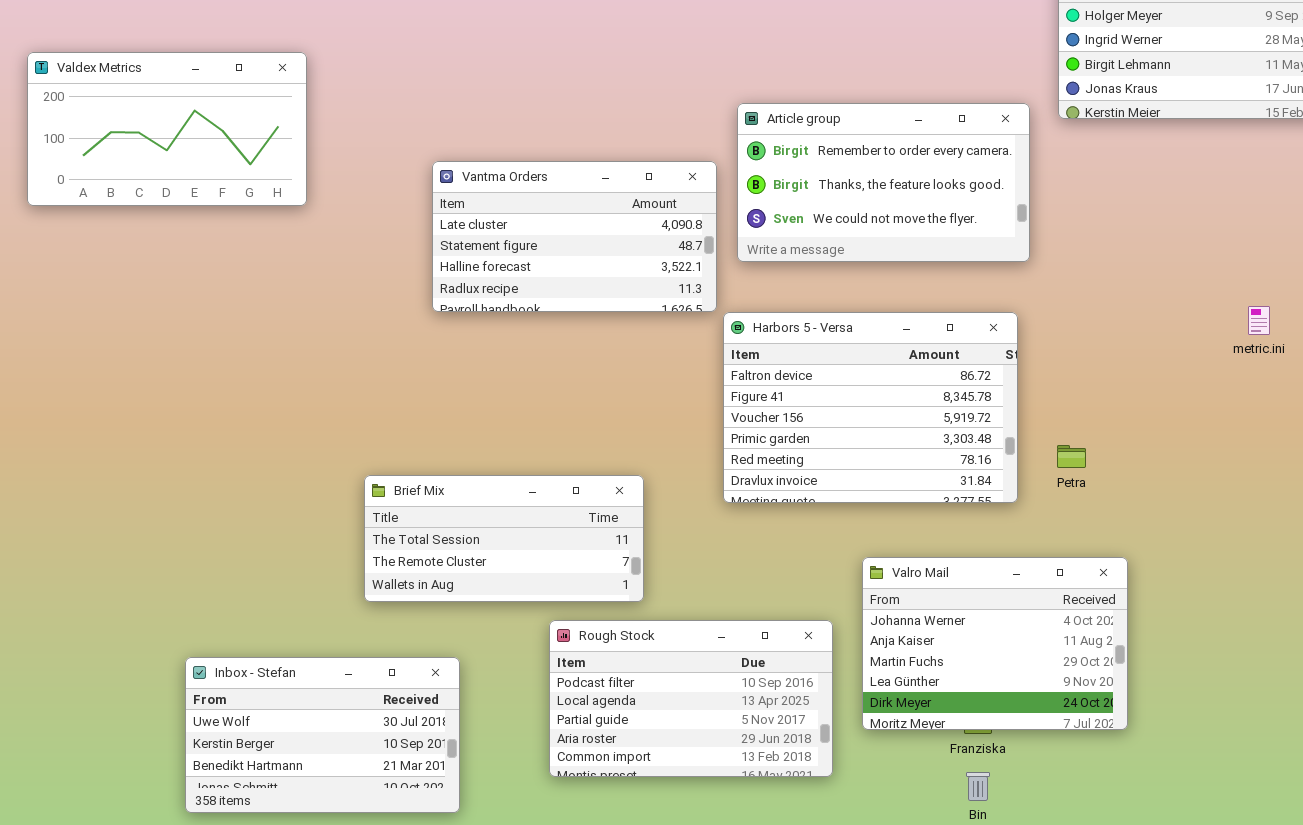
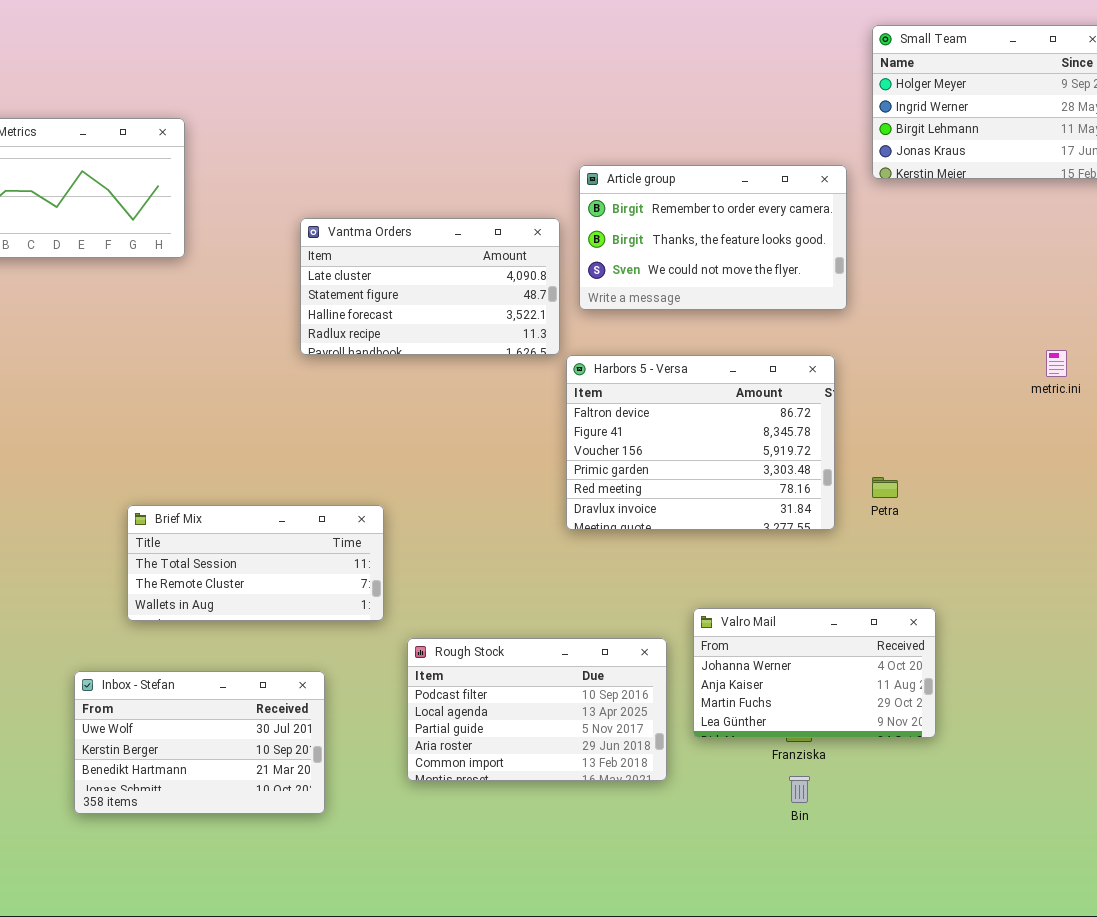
Brief Mix: [364,475,644,602] -> [127,505,384,621], moved
Valro Mail: [862,557,1128,730] -> [693,608,936,738], resized

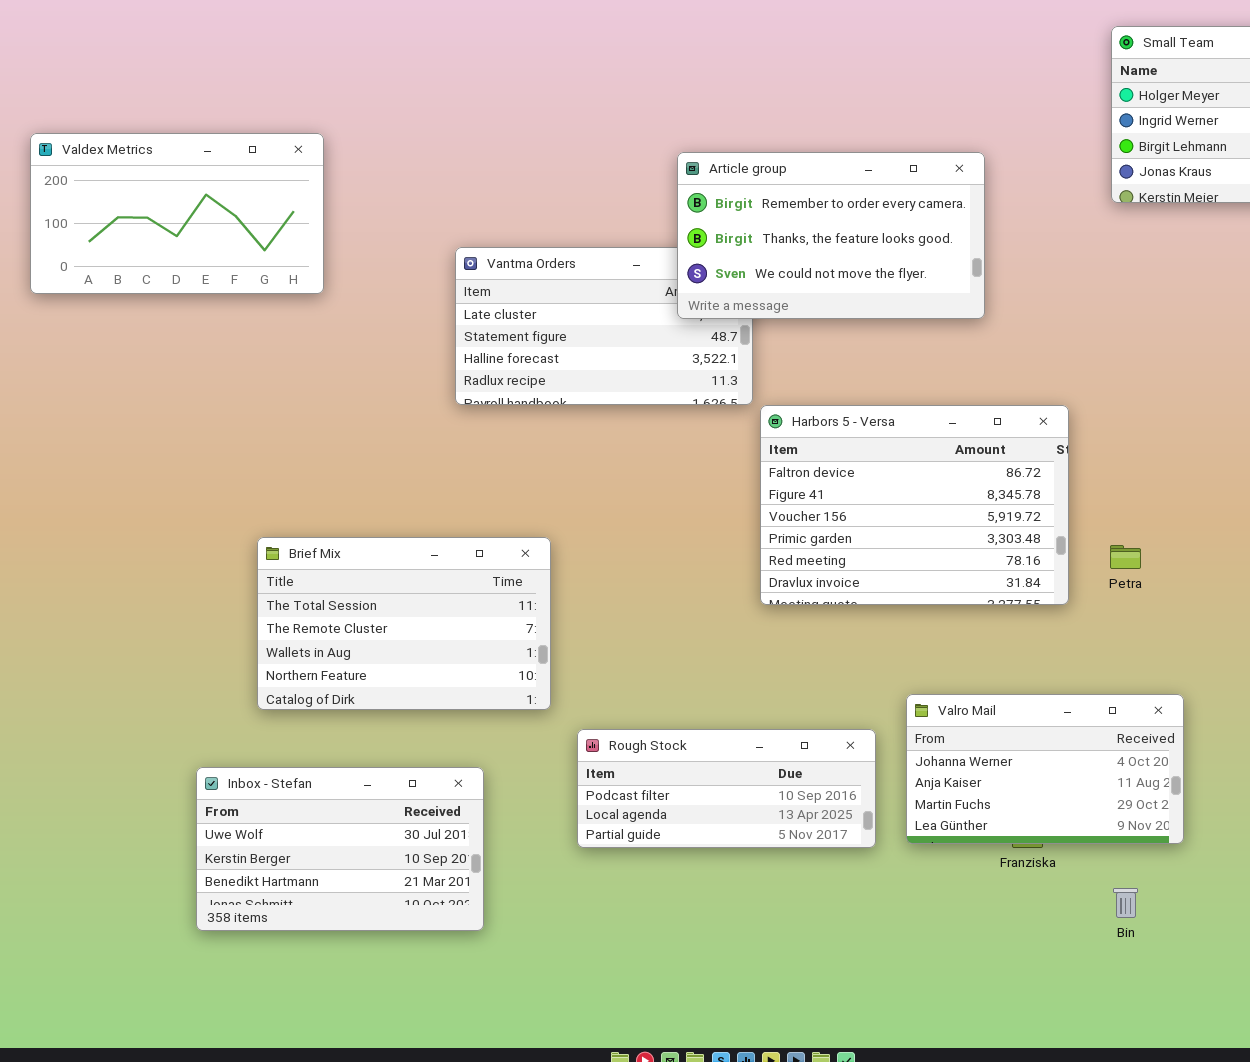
Article group: [579,165,847,310] -> [677,152,985,319], moved
Brief Mix: [127,505,384,621] -> [257,537,551,710], resized
Rough Stock: [407,638,667,781] -> [577,729,876,848], resized
Bin: [789,776,810,803] -> [1113,888,1138,918], moved

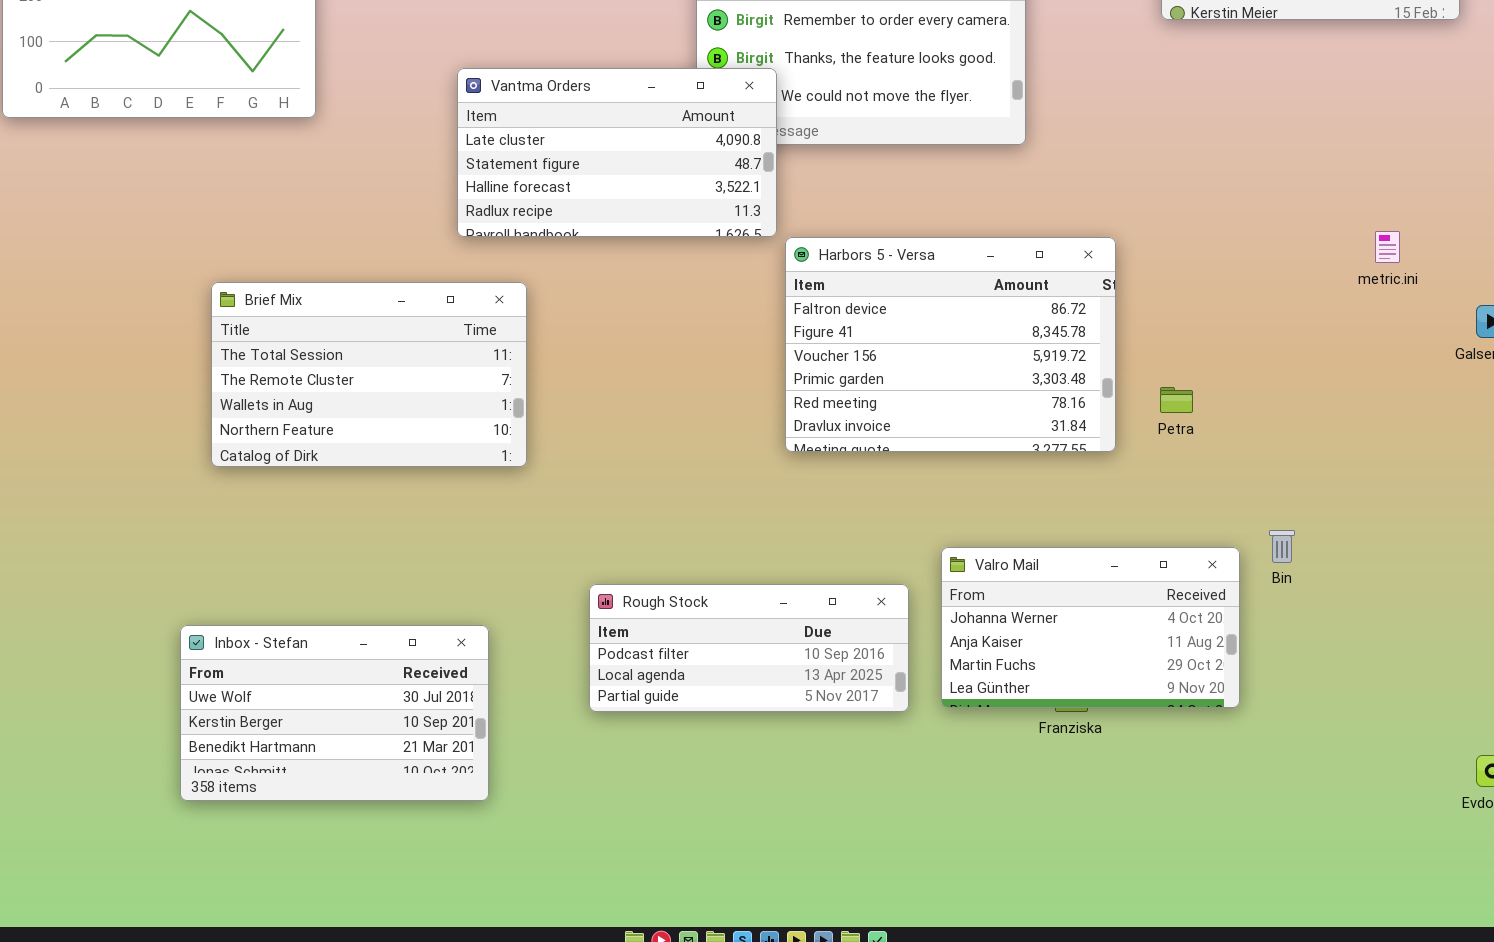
Vantma Orders: [455,247,753,405] -> [457,68,777,237], raised
Brief Mix: [257,537,551,710] -> [211,282,527,467], moved
Bin: [1113,888,1138,918] -> [1269,530,1295,563], moved

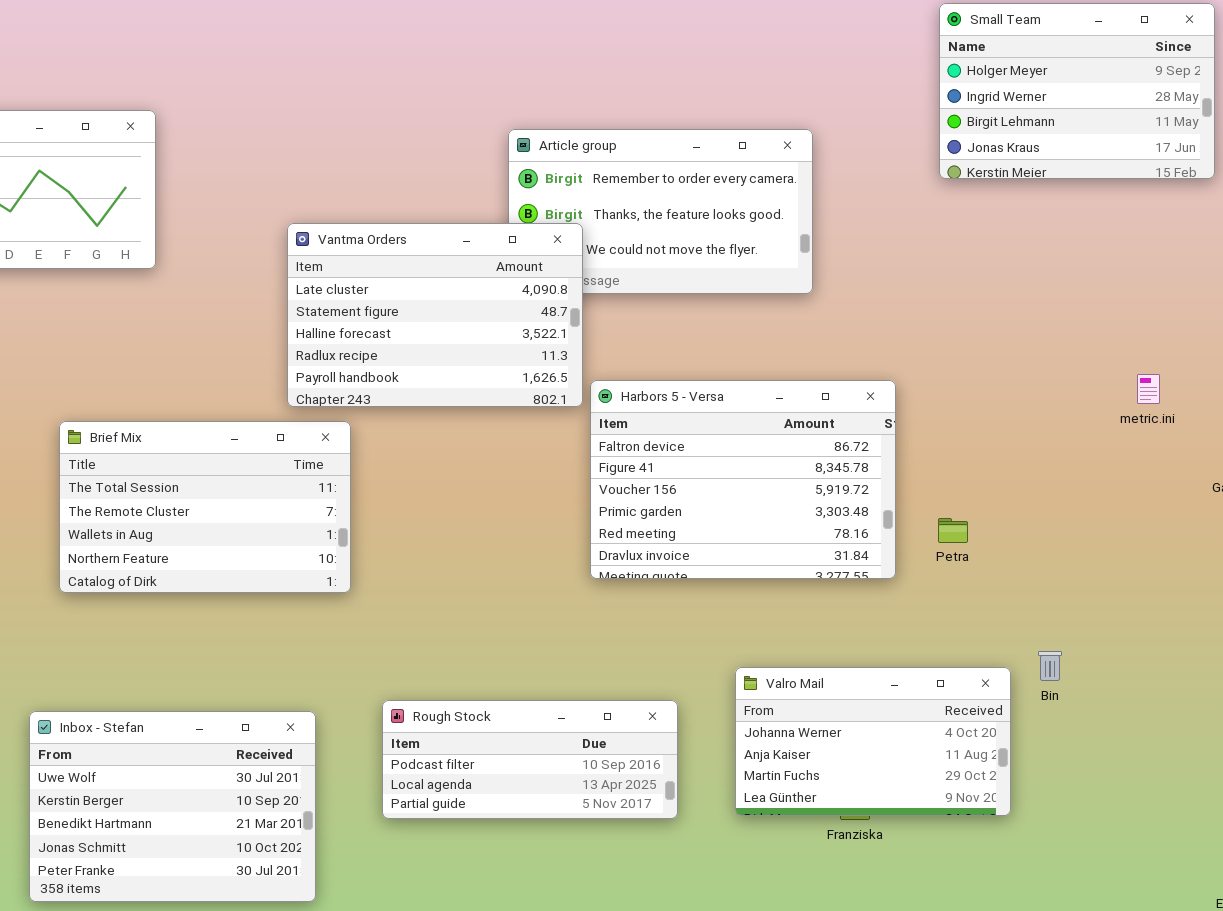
Vantma Orders: [457,68,777,237] -> [287,223,583,407], resized
Rough Stock: [589,584,909,712] -> [382,700,678,819], moved
Inbox - Stefan: [180,625,489,801] -> [29,711,316,902], resized

